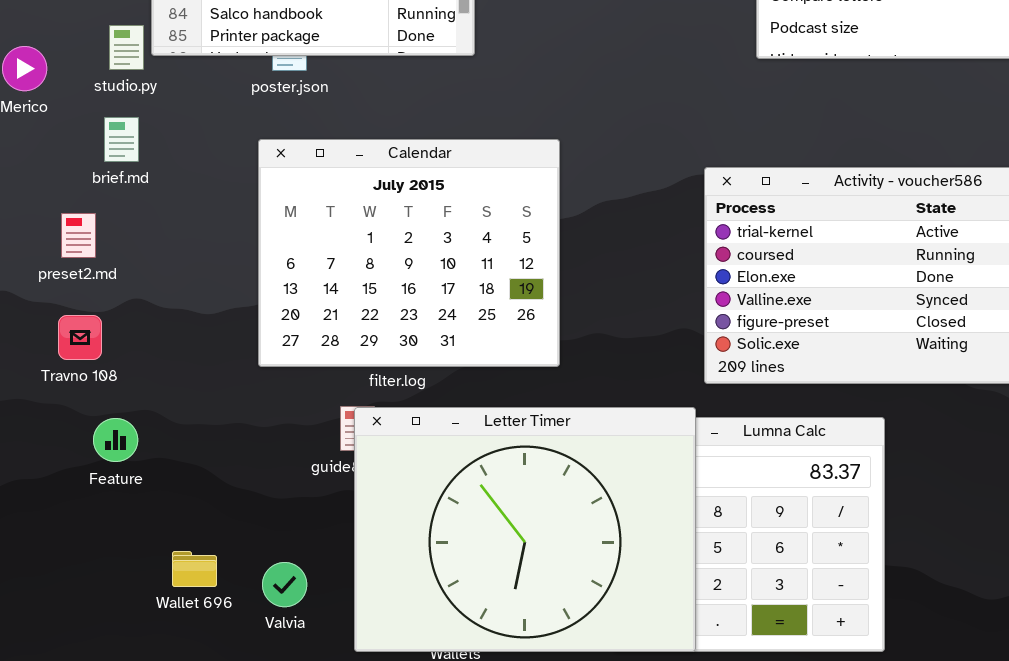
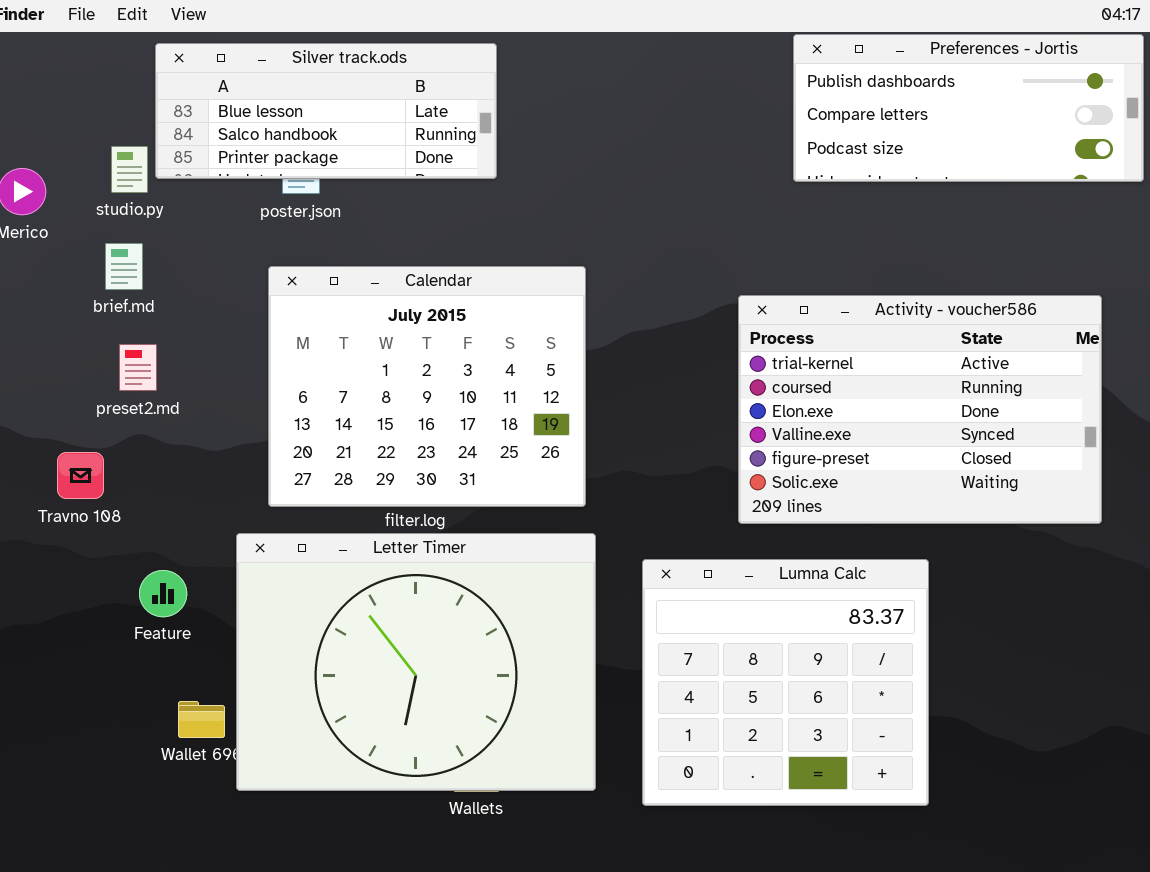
preset2.md: [61,213,96,258] -> [119,344,157,391], moved
Letter Timer: [354,407,696,652] -> [236,533,596,791], moved
Feature: [93,418,138,462] -> [139,570,187,617], moved

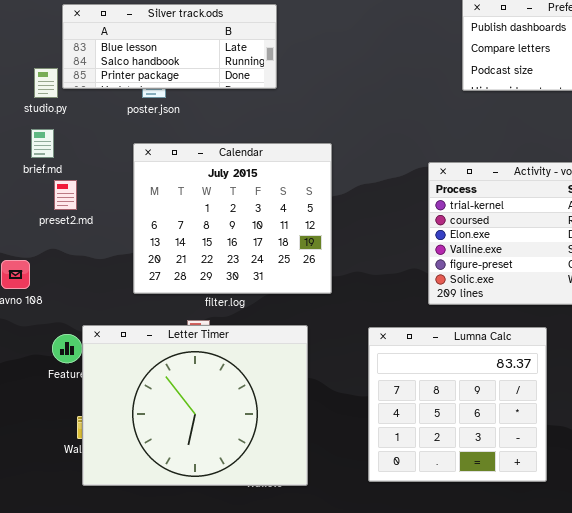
preset2.md: [119,344,157,391] -> [54,180,77,210], moved
Letter Timer: [236,533,596,791] -> [82,325,308,486], moved

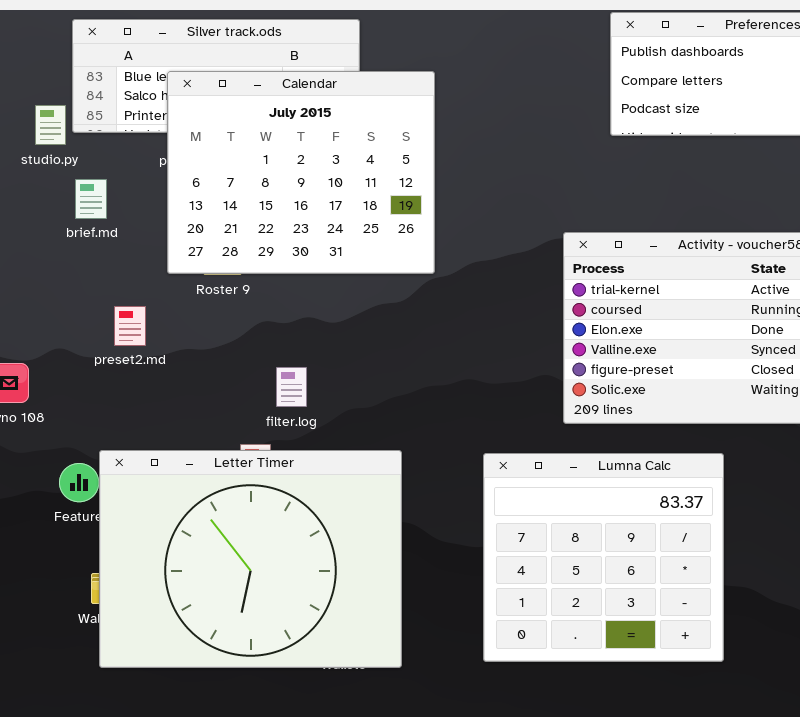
brief.md: [31,129,54,158] -> [75,179,107,219], moved
Calendar: [133,143,332,294] -> [167,71,435,274], moved
preset2.md: [54,180,77,210] -> [114,306,146,346], moved

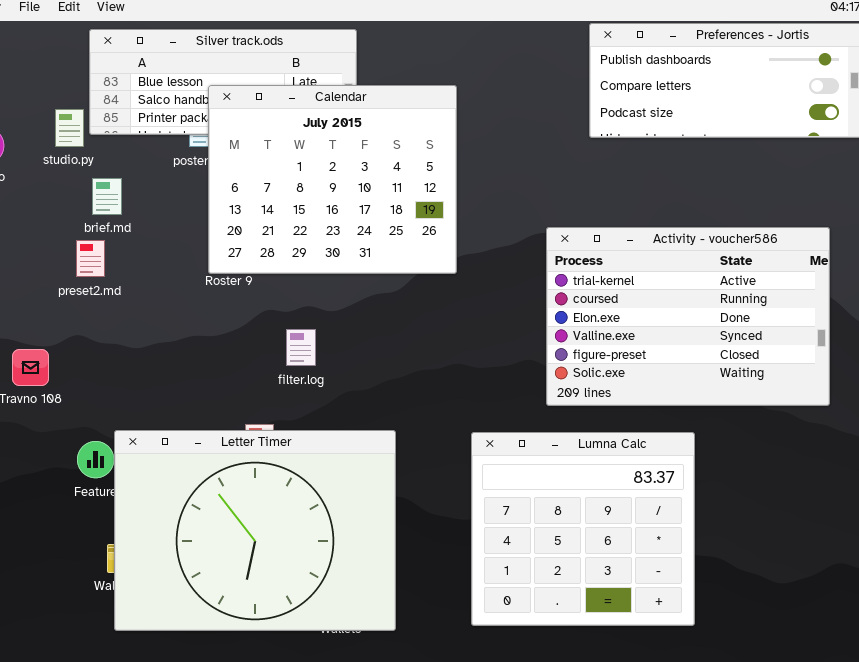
Calendar: [167,71,435,274] -> [208,85,457,274], moved
preset2.md: [114,306,146,346] -> [76,240,105,277], moved
filter.log: [276,367,307,407] -> [286,329,316,366], moved

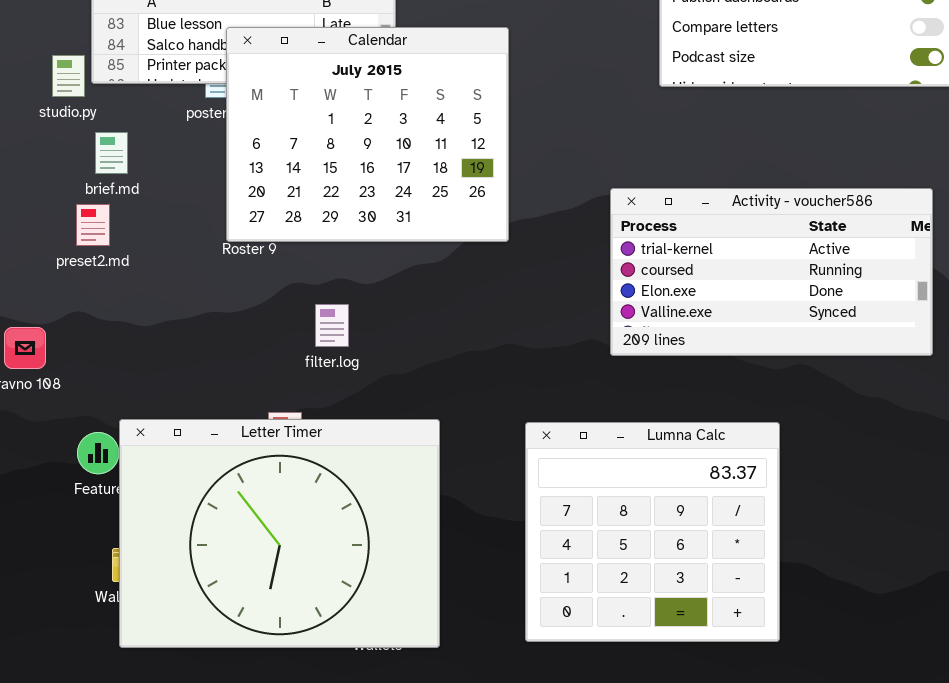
Activity - voucher586: [546,227,830,406] -> [610,188,933,356], resized

